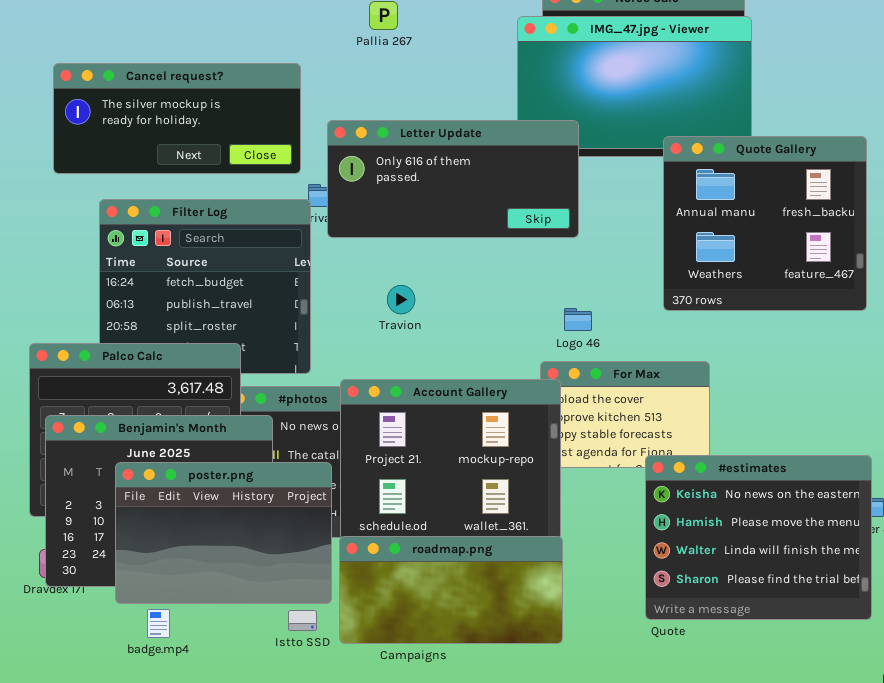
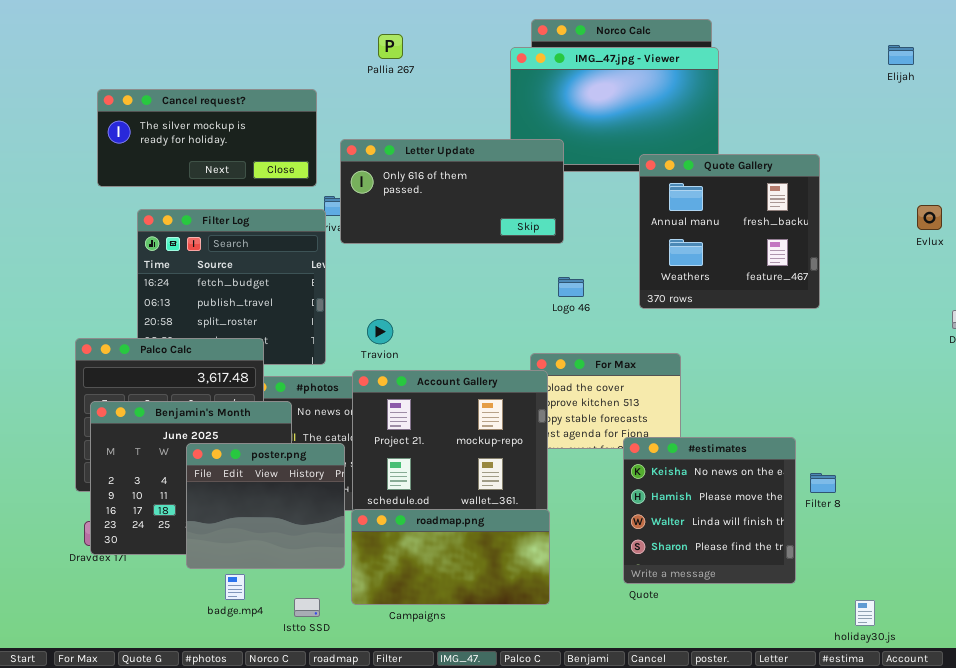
Travion: [387,285,415,314] -> [367,319,393,344], moved
Logo 46: [564,308,592,331] -> [558,277,584,297], moved
#estimates: [645,455,872,620] -> [623,437,796,584], resized
poster.png: [115,462,332,604] -> [186,443,345,569], resized
badge.mp4: [147,609,170,638] -> [225,574,245,600], moved
Istto SSD: [288,610,317,631] -> [294,598,320,617], moved

